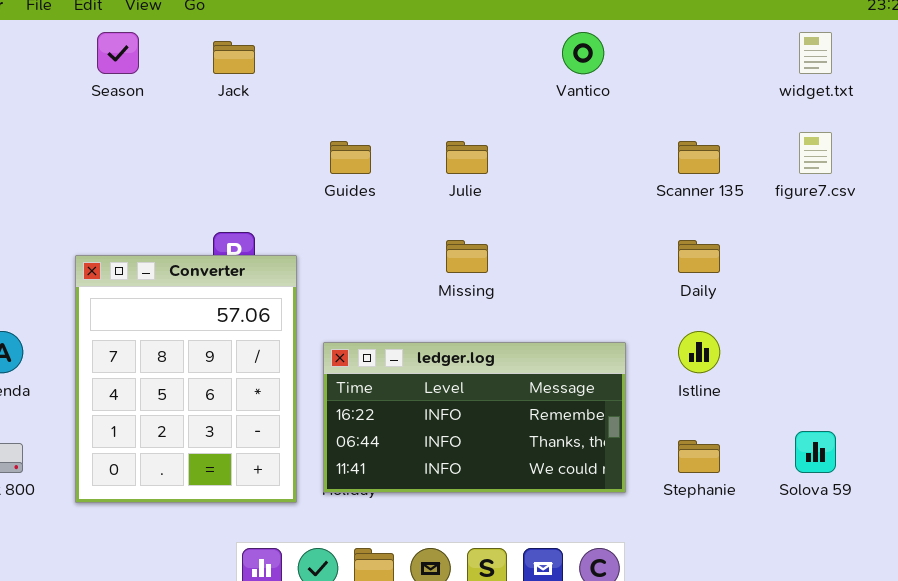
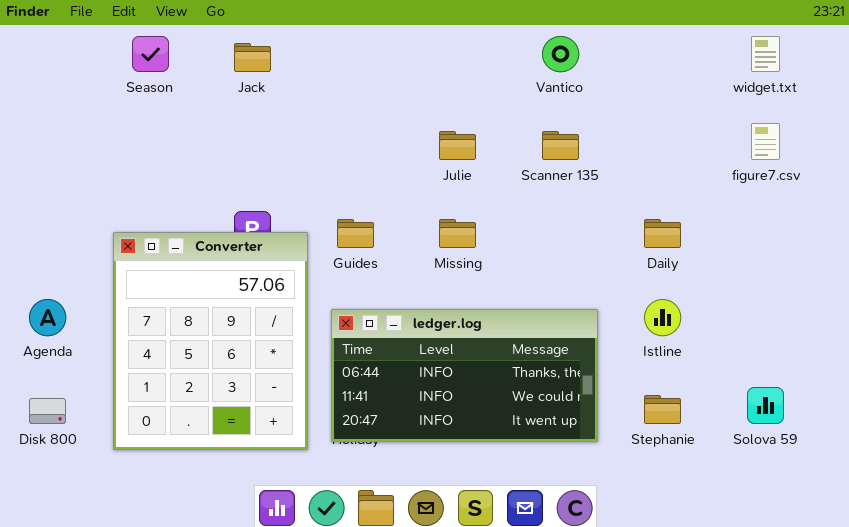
Guides: [330,141,371,174] -> [337,219,374,248], moved
Scanner 135: [678,141,720,174] -> [542,131,579,160], moved
ledger.log: [323,342,626,493] -> [331,309,598,442], scrolled down 1 row

